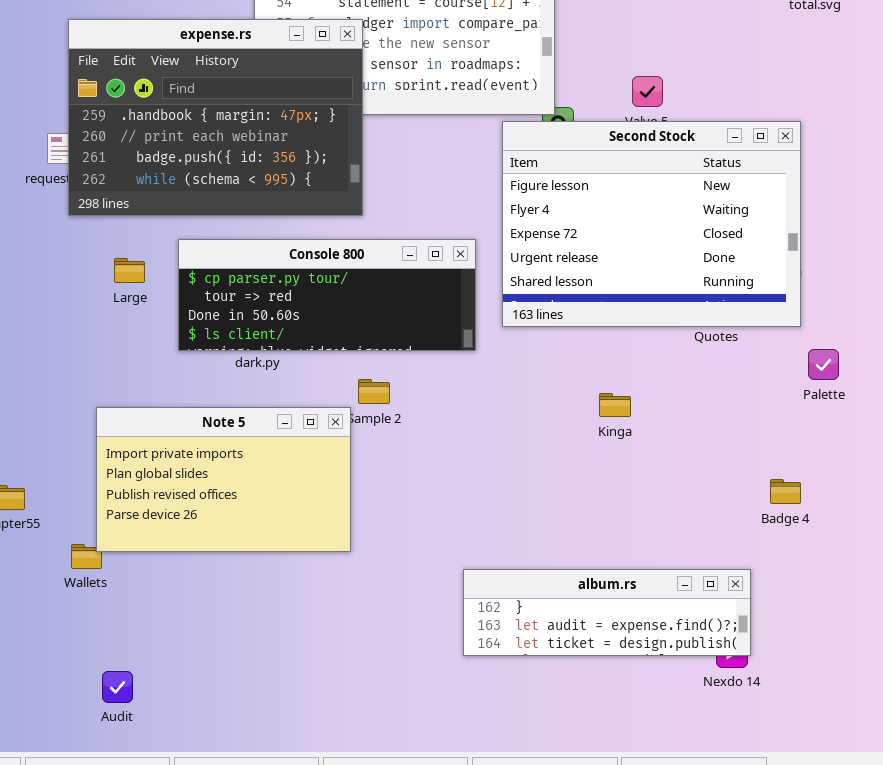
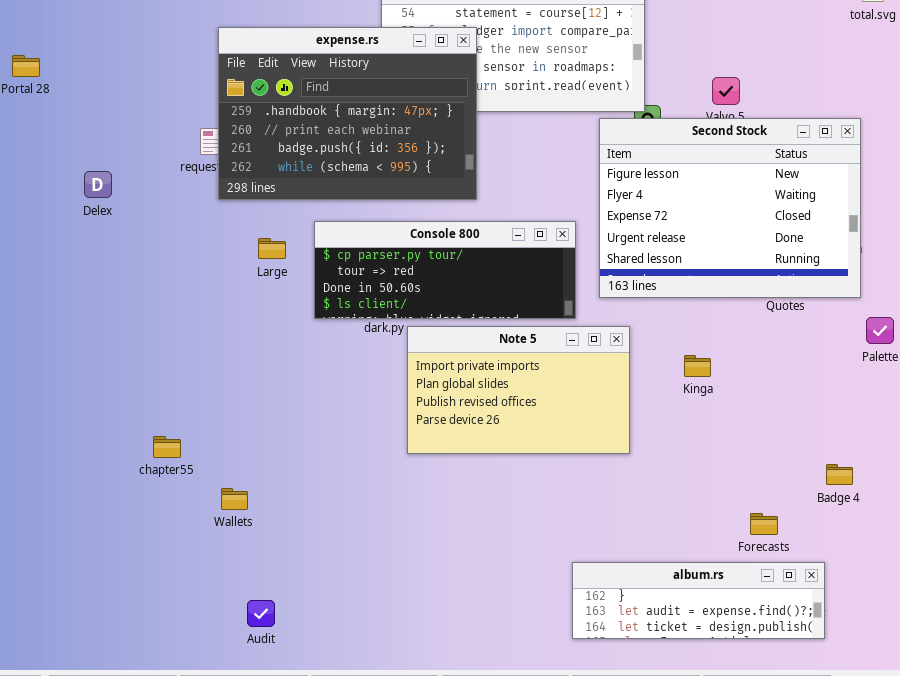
Note 5: [96,407,351,552] -> [407,326,630,454], moved
Badge 4: [770,479,801,504] -> [826,464,853,485], moved
album.rs: [463,569,751,656] -> [572,562,825,639], moved

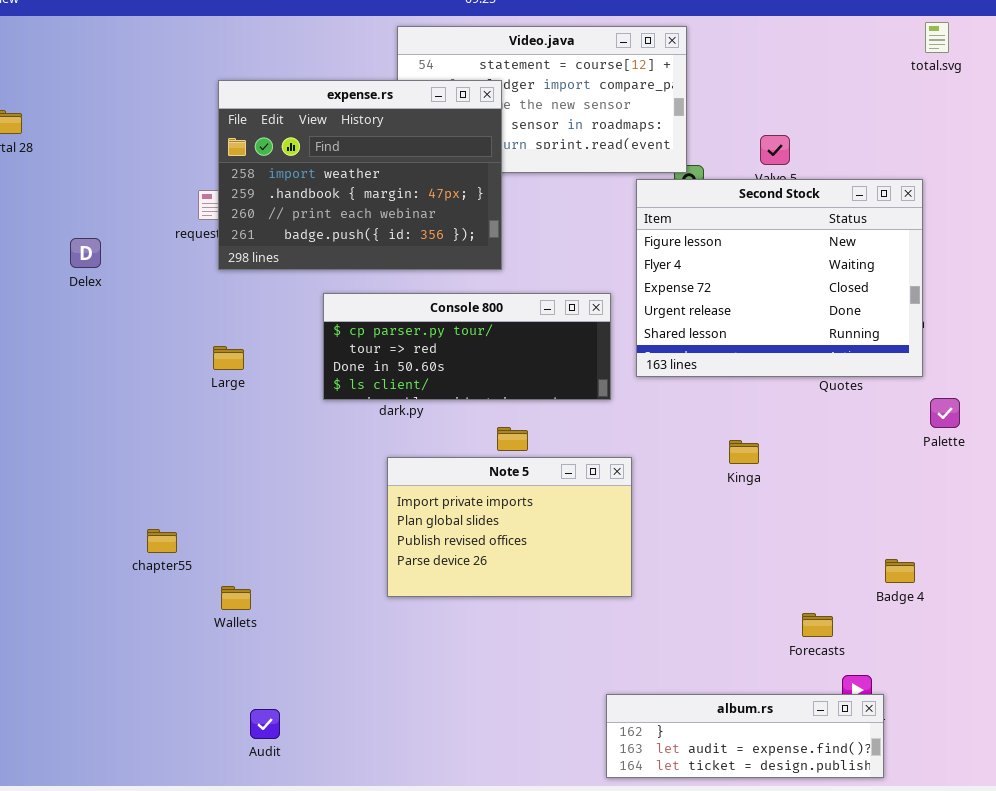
expense.rs: [218,27,477,200] -> [218,80,502,270], scrolled up 1 row
Large: [258,238,286,259] -> [213,346,244,370], moved
Note 5: [407,326,630,454] -> [387,457,632,597], moved
album.rs: [572,562,825,639] -> [606,694,884,778], moved

